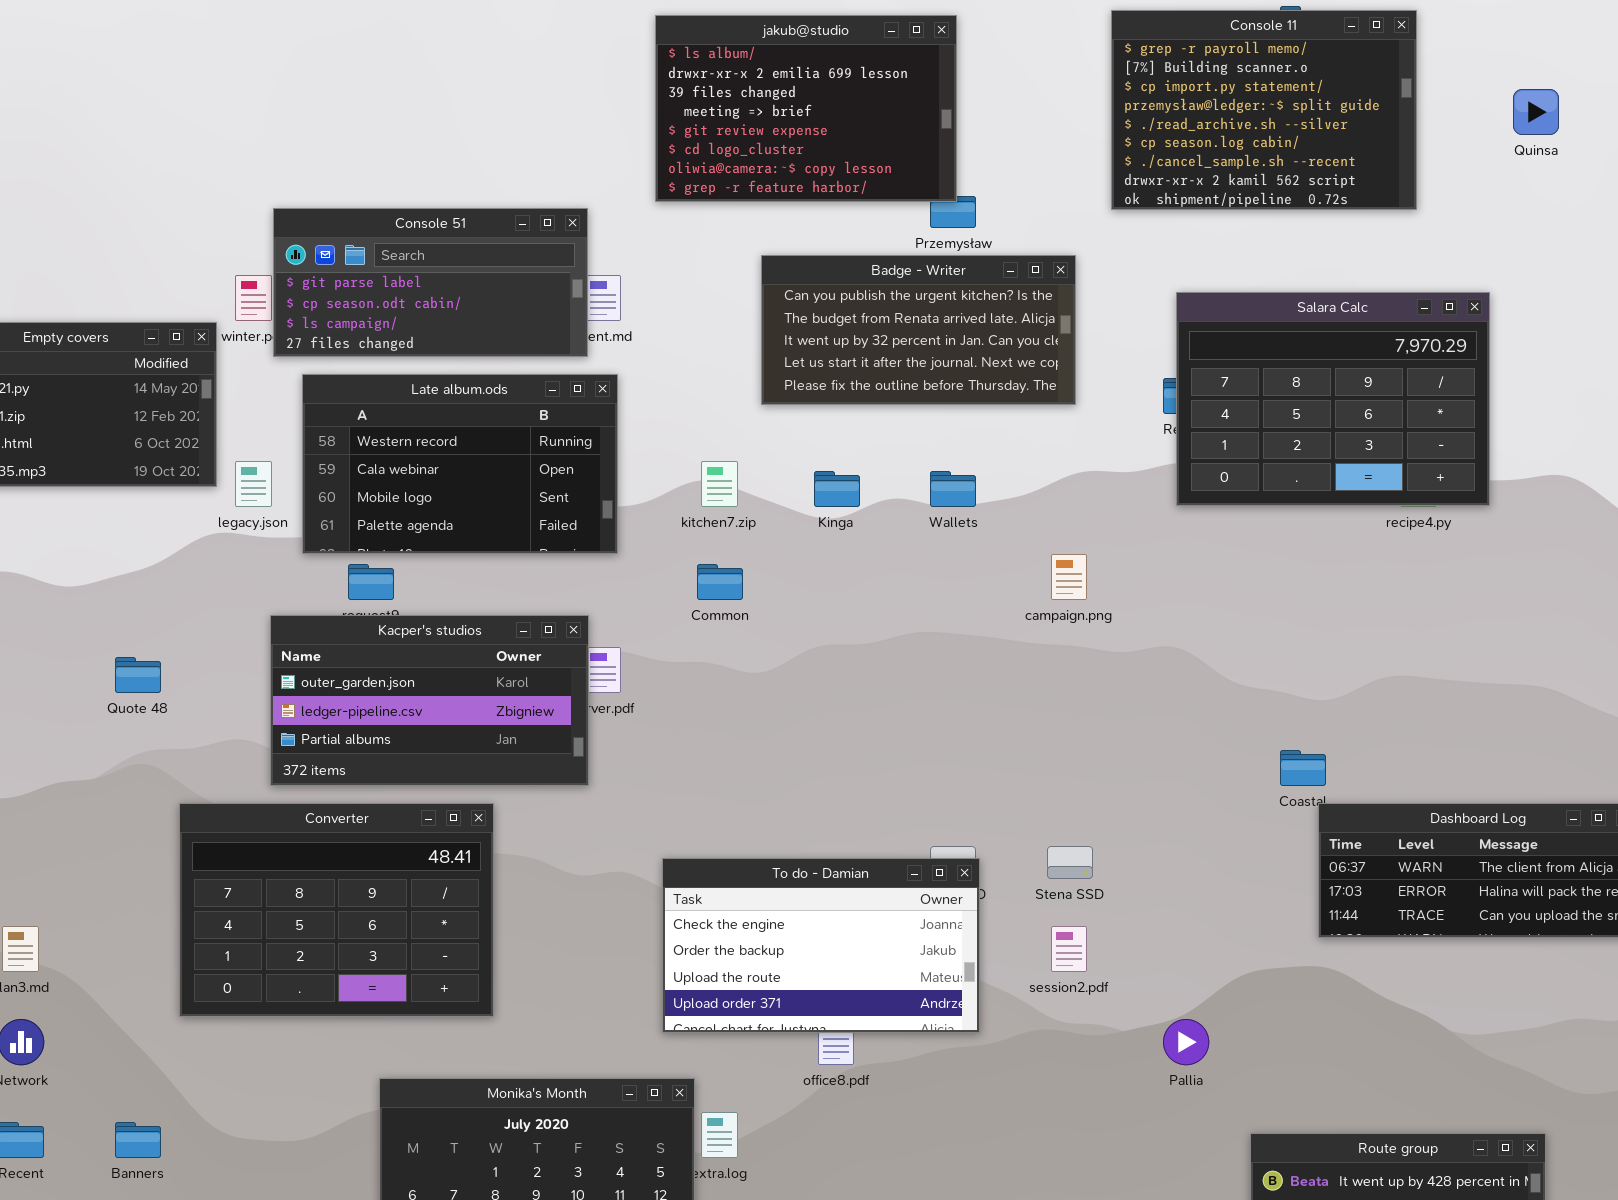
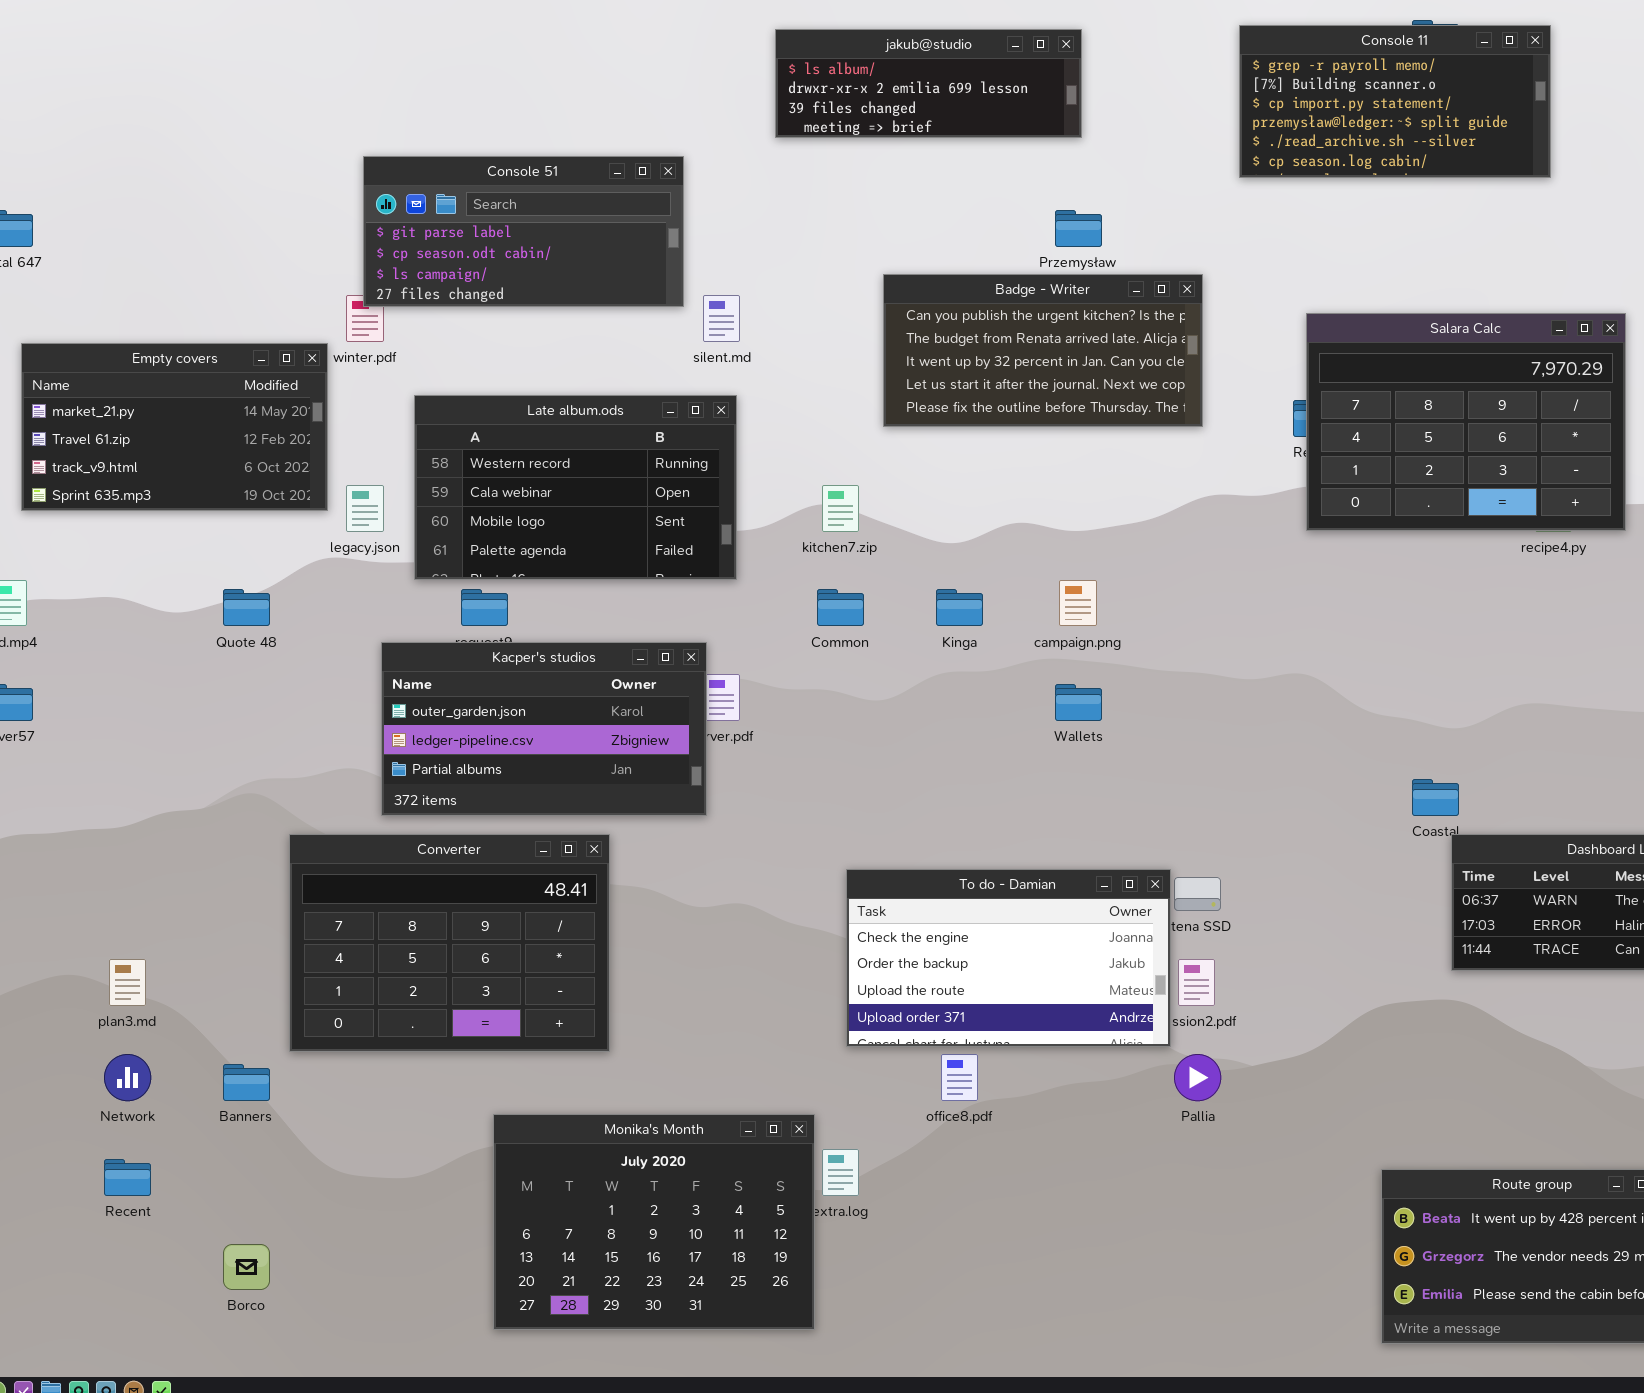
Console 11: [1111,10,1417,210] -> [1239,25,1551,178], resized
jakub@studio: [655,15,957,202] -> [775,29,1082,138], resized
Console 51: [273,208,588,357] -> [363,156,684,307], moved
Kinga: [814,471,860,507] -> [936,589,983,626], moved
Wallets: [930,471,976,507] -> [1055,684,1102,721], moved
campaign.png: [1051,554,1087,600] -> [1059,580,1097,626], moved
Quote 48: [115,657,161,693] -> [223,589,270,626], moved
To do - Damian: [662,858,980,1033] -> [846,869,1171,1047], moved
Pallia: [1163,1019,1209,1065] -> [1174,1054,1221,1101], moved
Banners: [115,1122,161,1158] -> [223,1064,270,1101], moved

